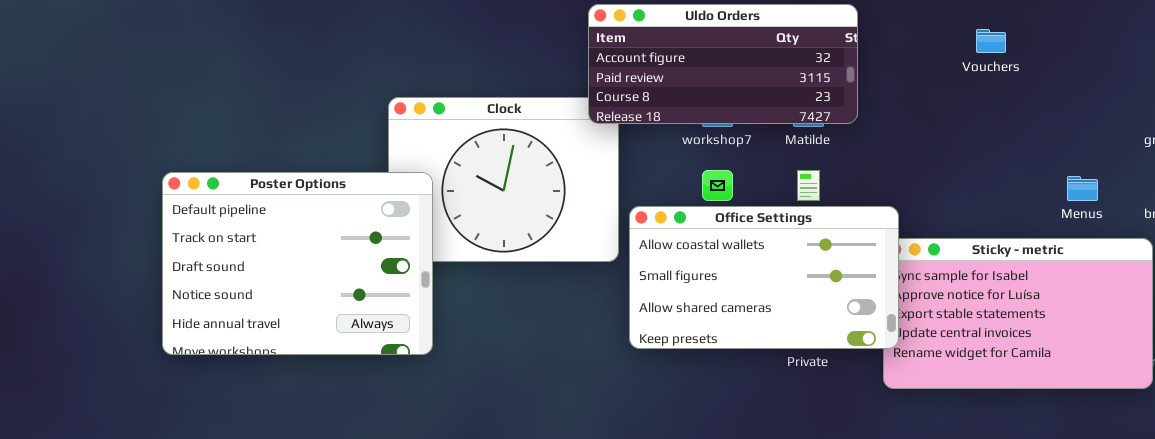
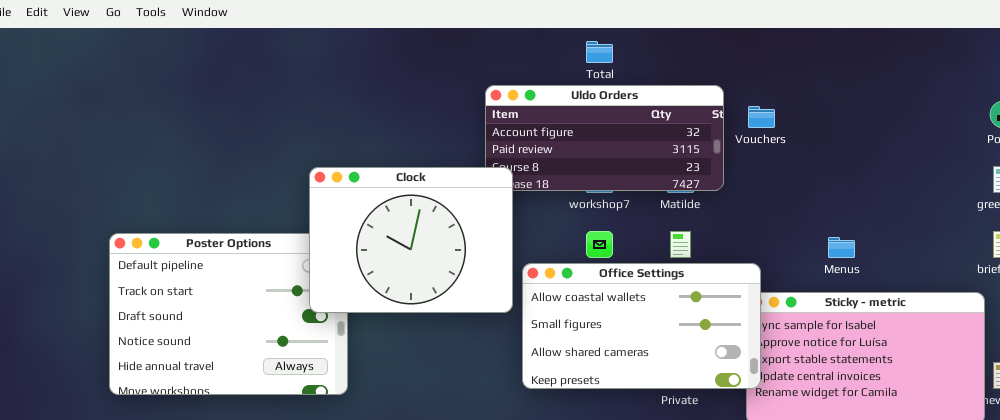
Vouchers: [976,29,1006,53] -> [748,106,775,128], moved
Clock: [388,97,619,262] -> [309,167,513,313], raised
Menus: [1067,176,1098,201] -> [828,237,855,258], moved

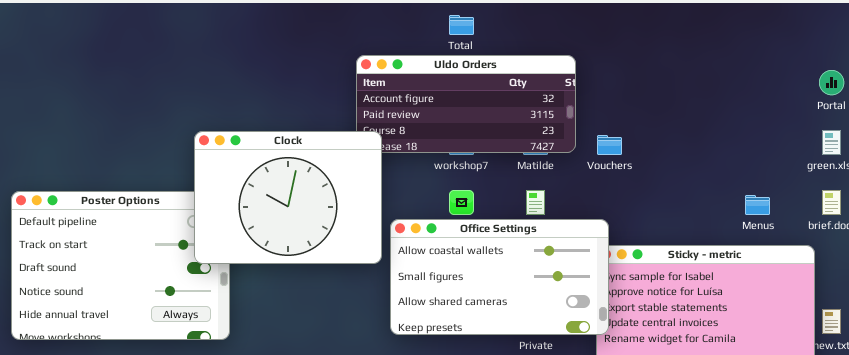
Vouchers: [748,106,775,128] -> [597,135,622,155], moved
Menus: [828,237,855,258] -> [745,195,770,215], moved

